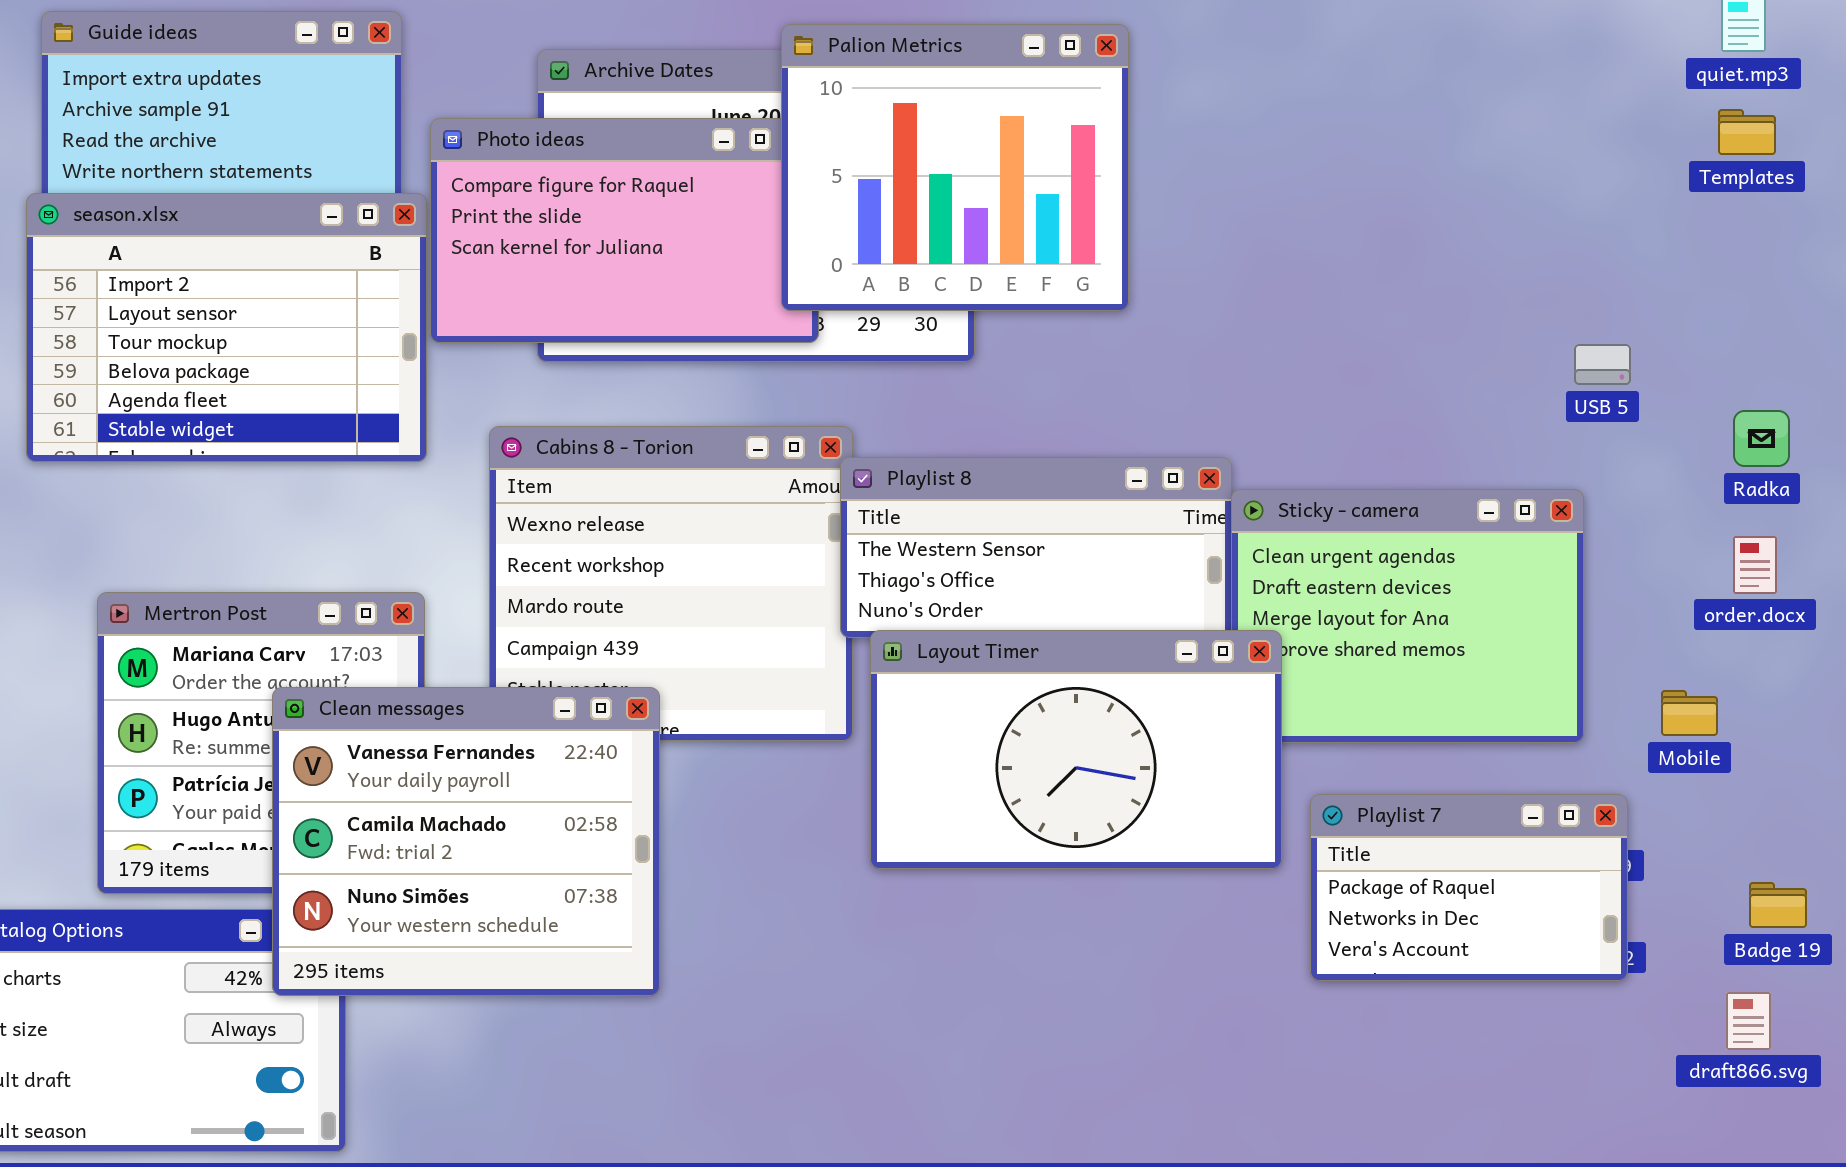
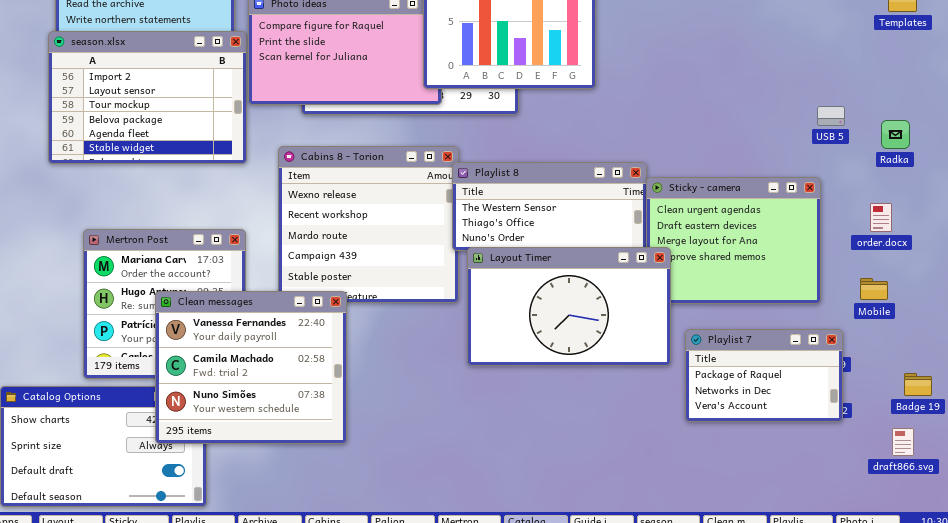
Radka: [1733,410,1790,467] -> [881,120,910,149], moved
order.docx: [1733,536,1777,594] -> [870,203,892,232], moved
Clean messages: [272,687,660,996] -> [155,291,347,444], moved

